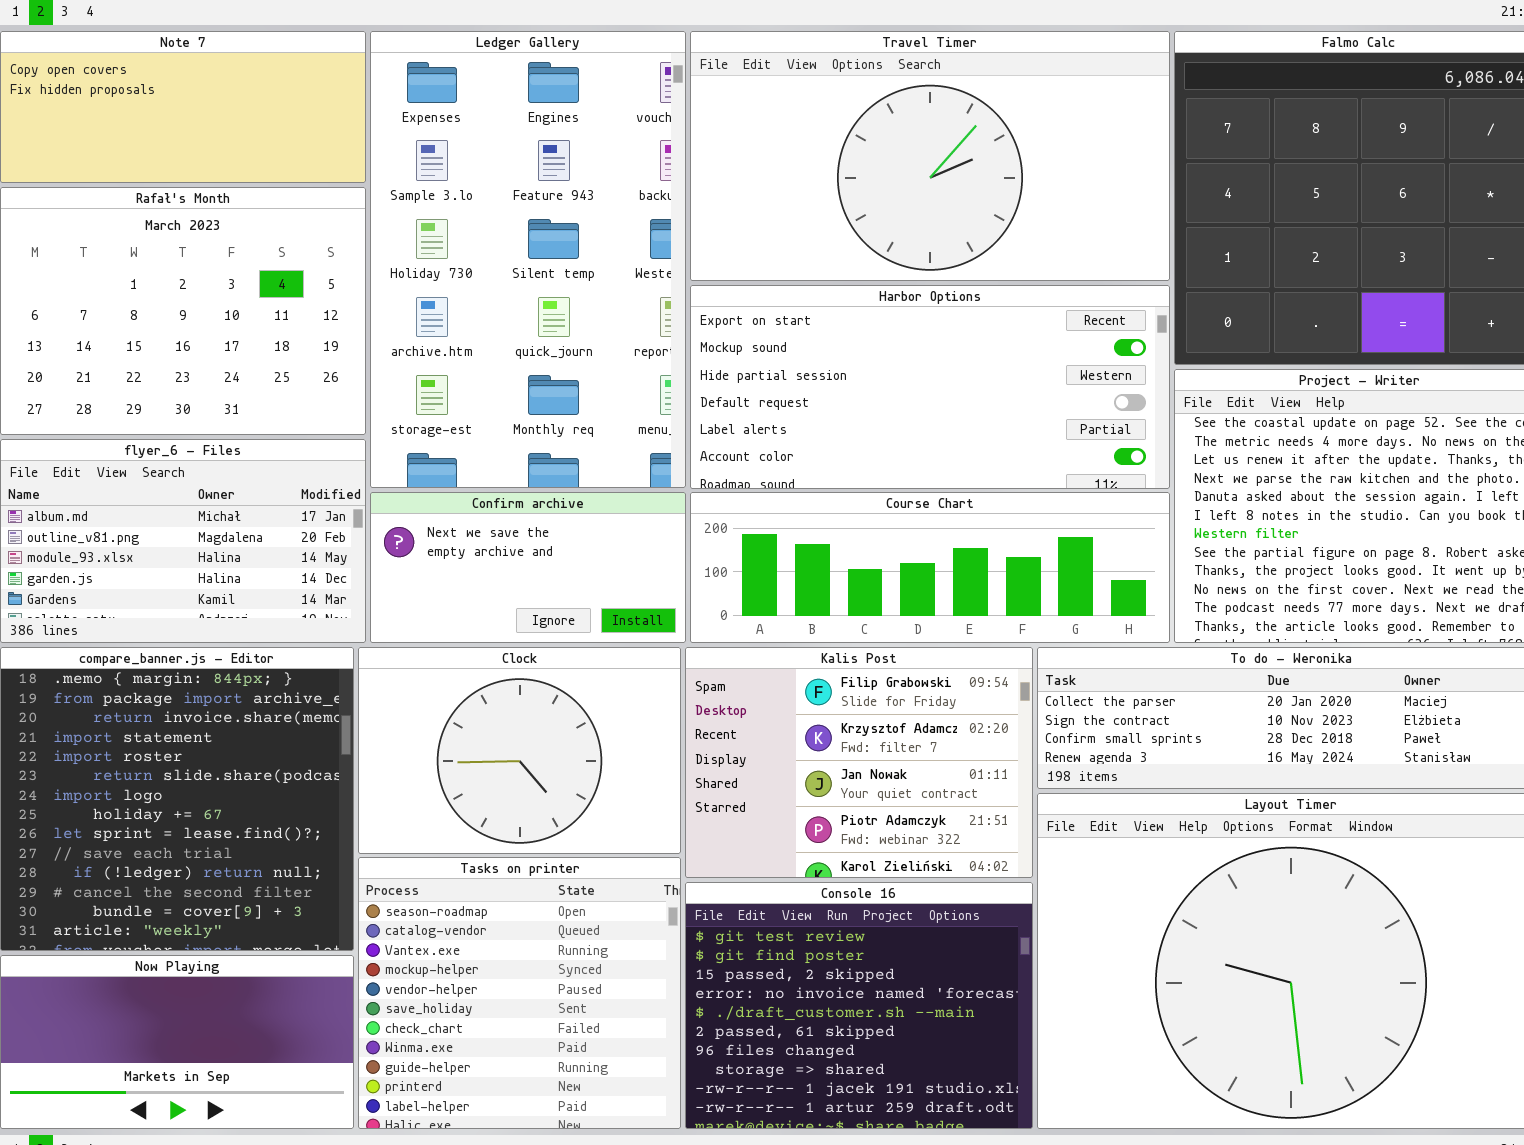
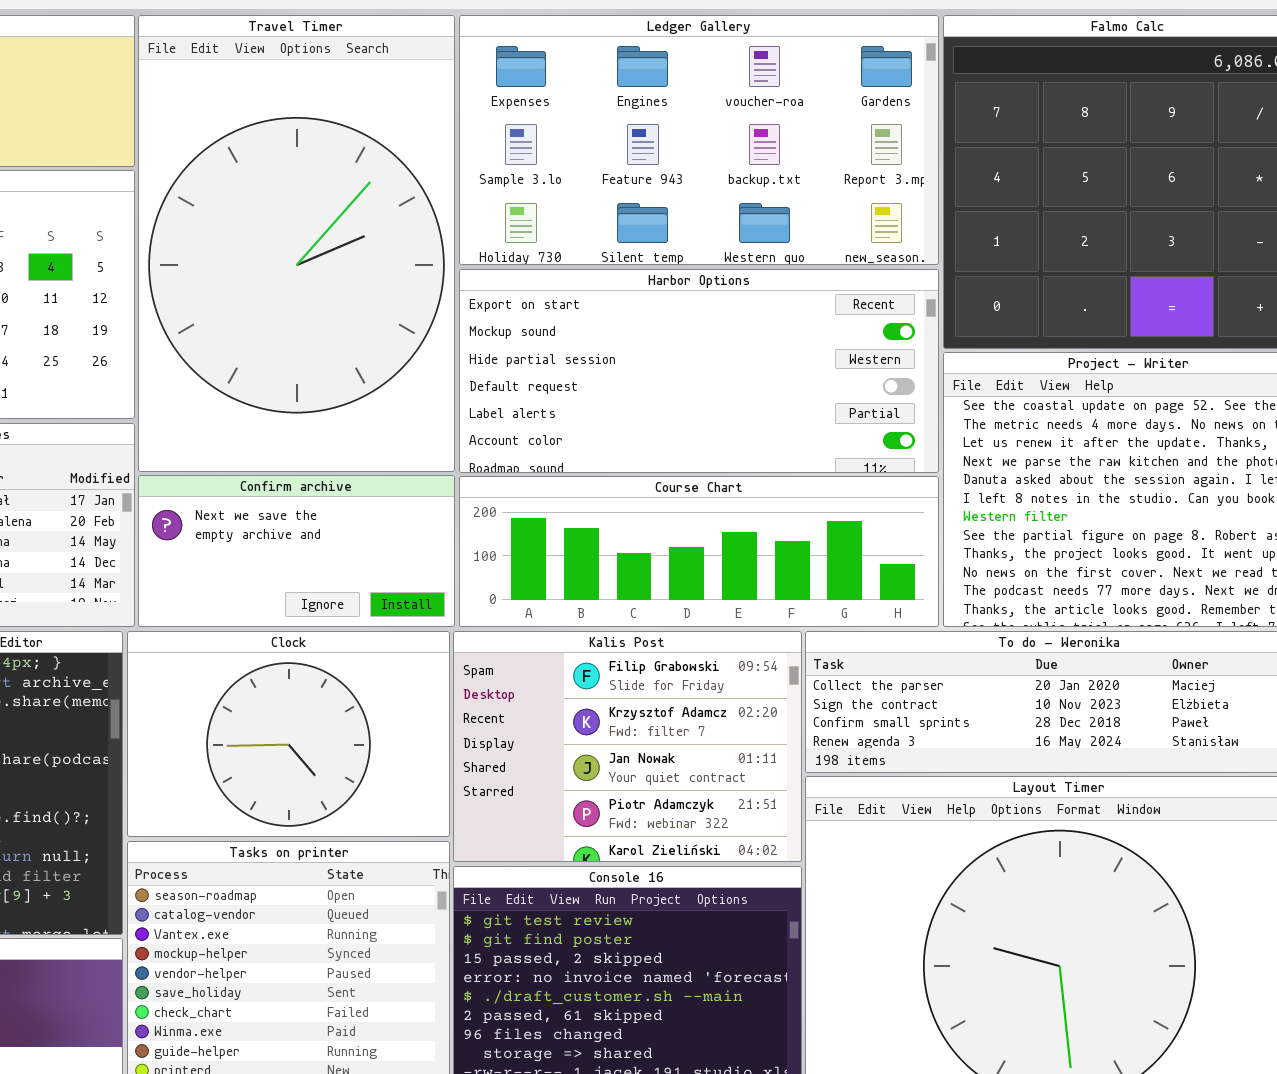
Ledger Gallery: [370,31,686,488] -> [459,15,939,265], moved, resized
Travel Timer: [690,31,1170,281] -> [138,15,455,472], moved, resized

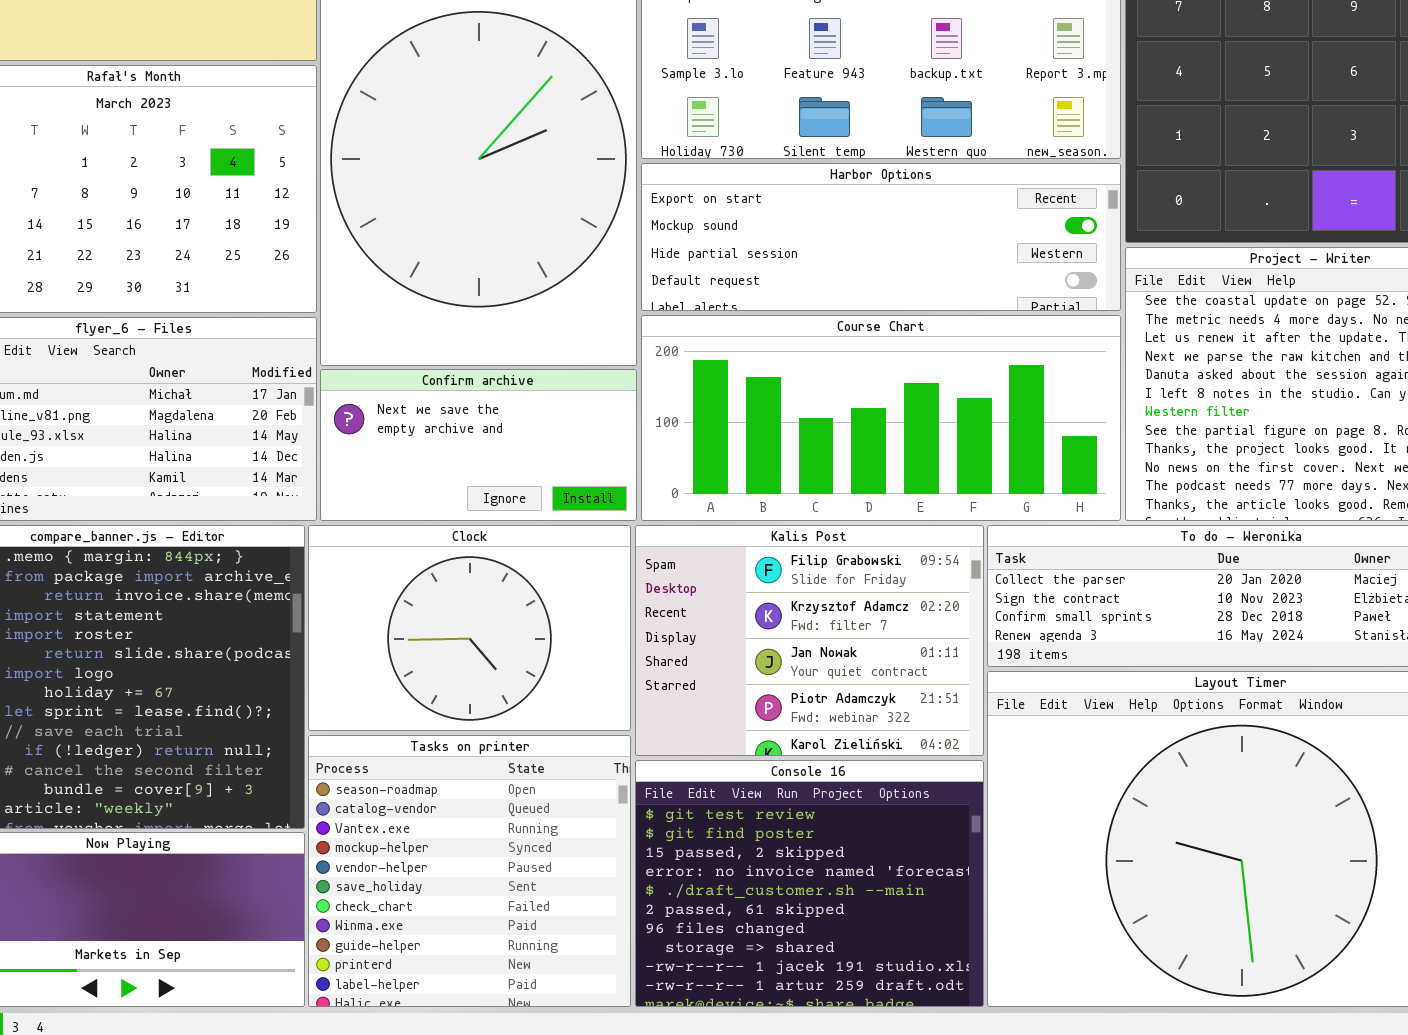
Harbor Options: [459,269,939,473] -> [641,163,1121,311], resized
Course Chart: [459,476,939,627] -> [641,315,1121,521], resized

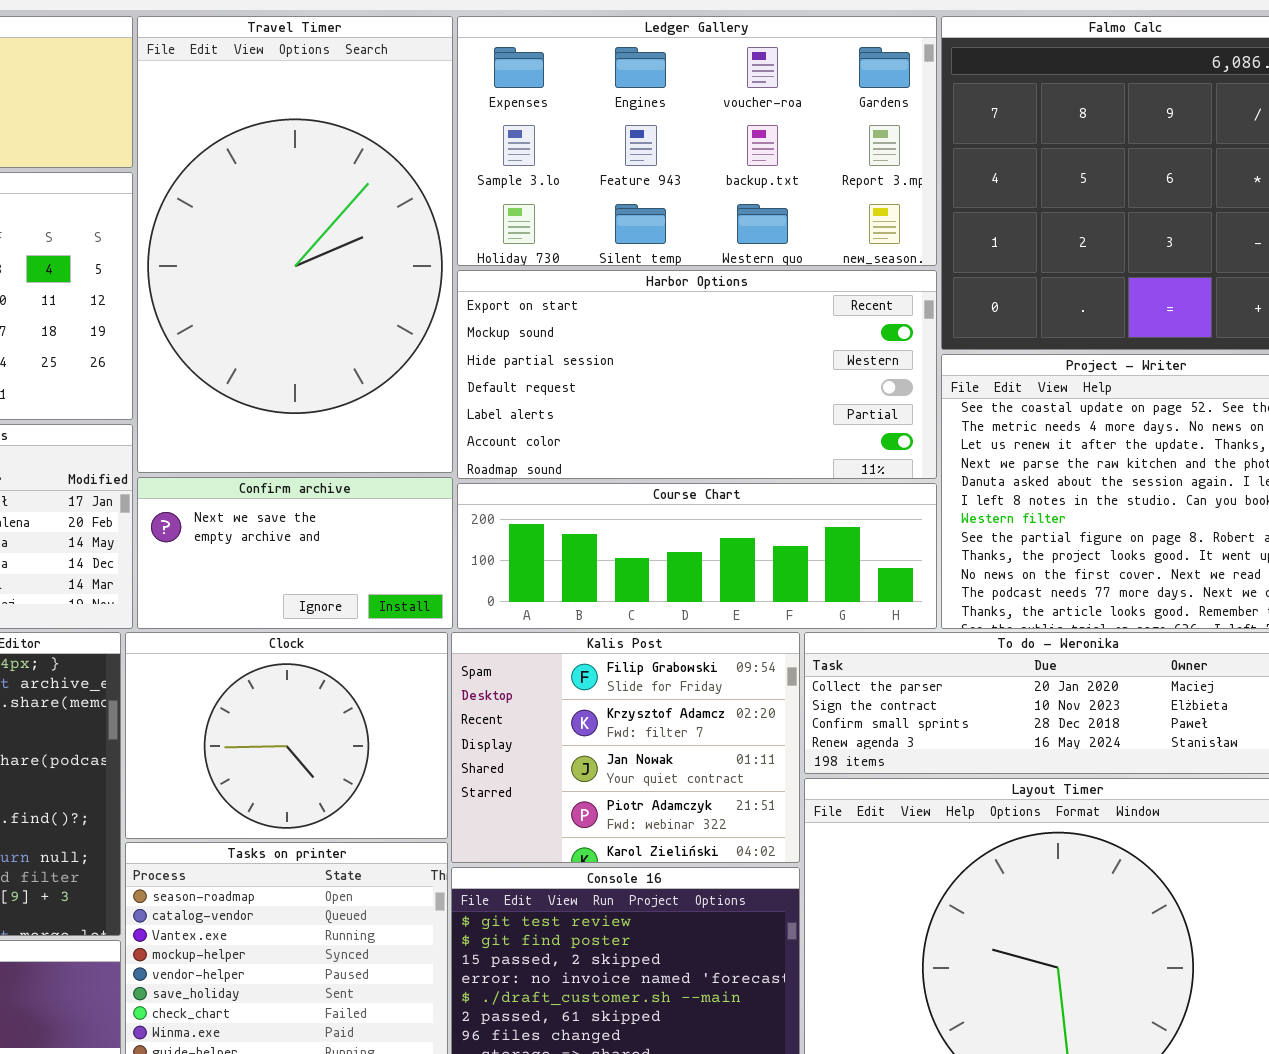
Harbor Options: [641,163,1121,311] -> [457,270,937,479], resized
Course Chart: [641,315,1121,521] -> [457,483,937,629], resized

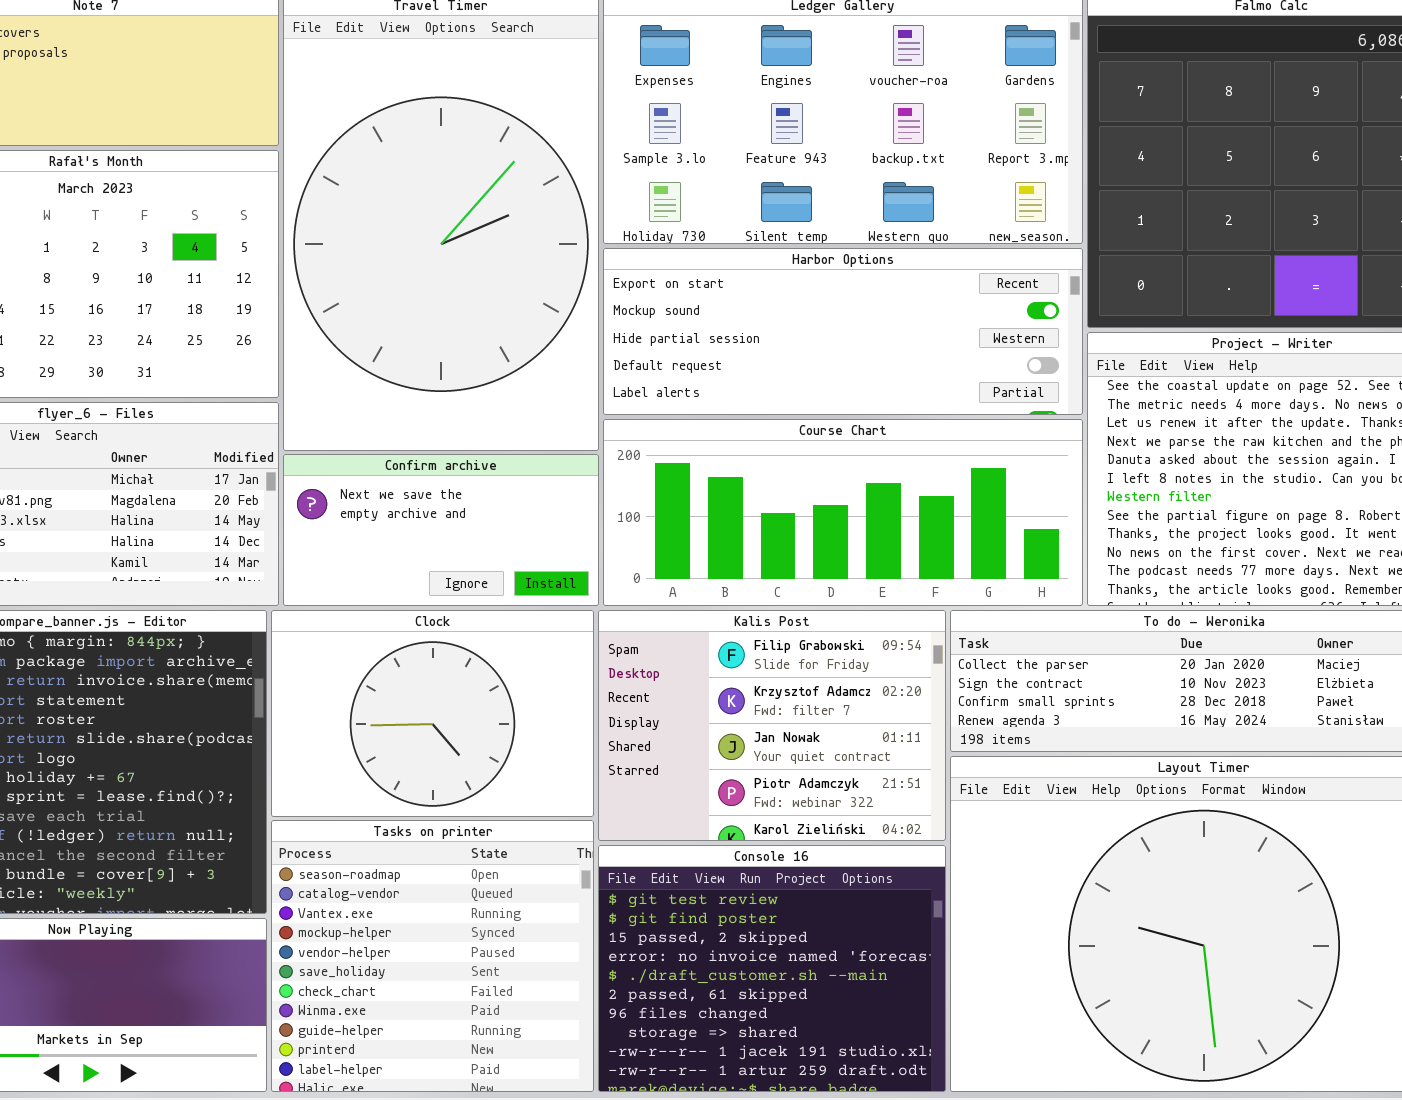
Harbor Options: [457,270,937,479] -> [603,248,1083,415], resized
Course Chart: [457,483,937,629] -> [603,419,1083,606], resized

